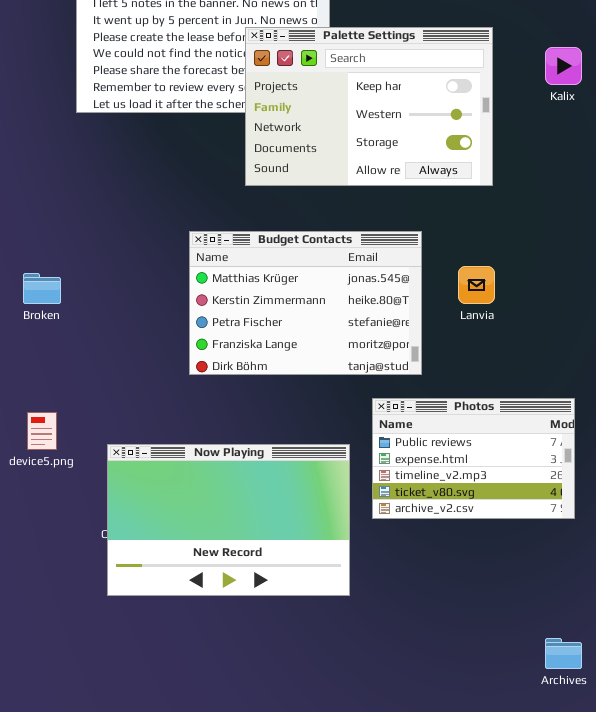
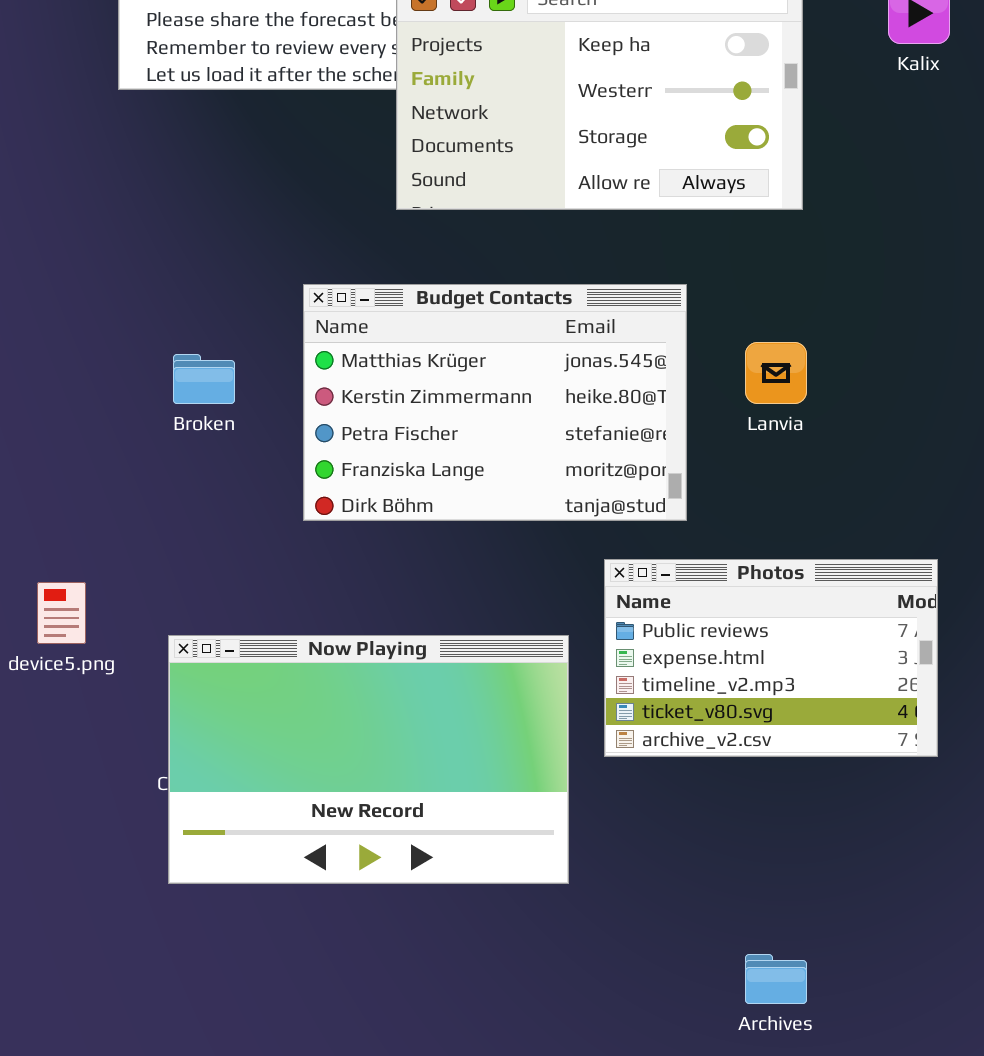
Broken: [23,273,61,304] -> [173,354,235,404], moved
Archives: [545,638,582,669] -> [745,954,807,1004], moved

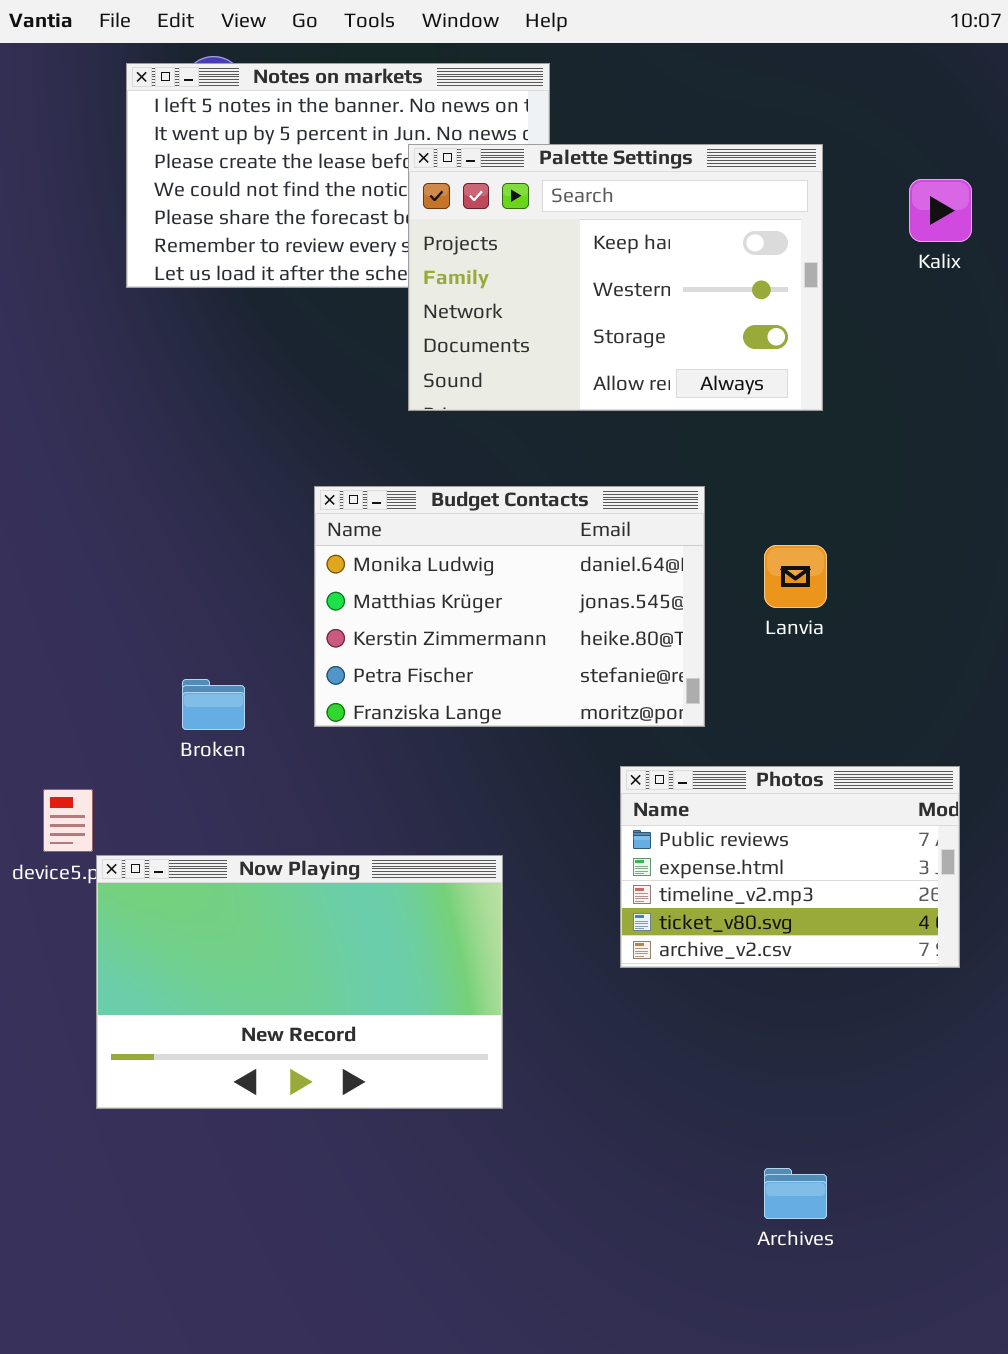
Budget Contacts: [303,284,687,521] -> [314,486,705,727], scrolled up 1 row
Broken: [173,354,235,404] -> [182,679,245,730], moved
Now Playing: [168,635,569,884] -> [96,855,503,1109], moved

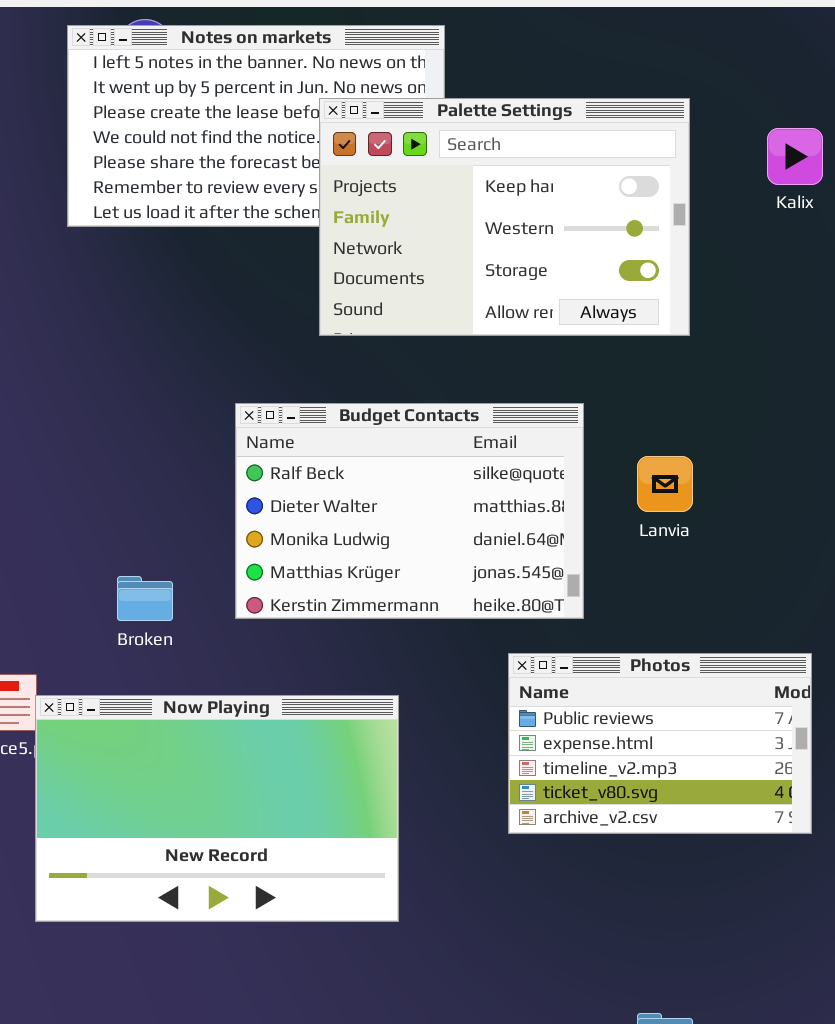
Budget Contacts: [314,486,705,727] -> [235,403,584,619], scrolled up 2 rows
Now Playing: [96,855,503,1109] -> [35,695,399,922], moved

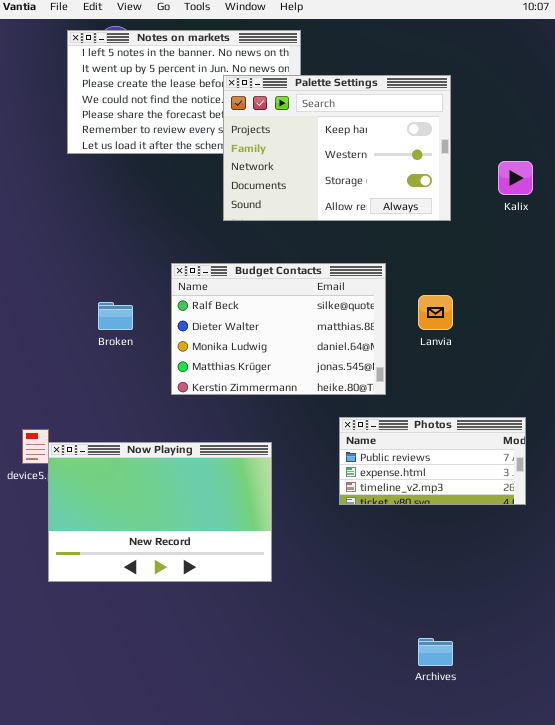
Kalix: [767,128,823,185] -> [498,161,533,195], moved
Broken: [117,576,173,621] -> [98,302,133,330], moved
Photos: [508,653,812,834] -> [339,417,526,505], resized

